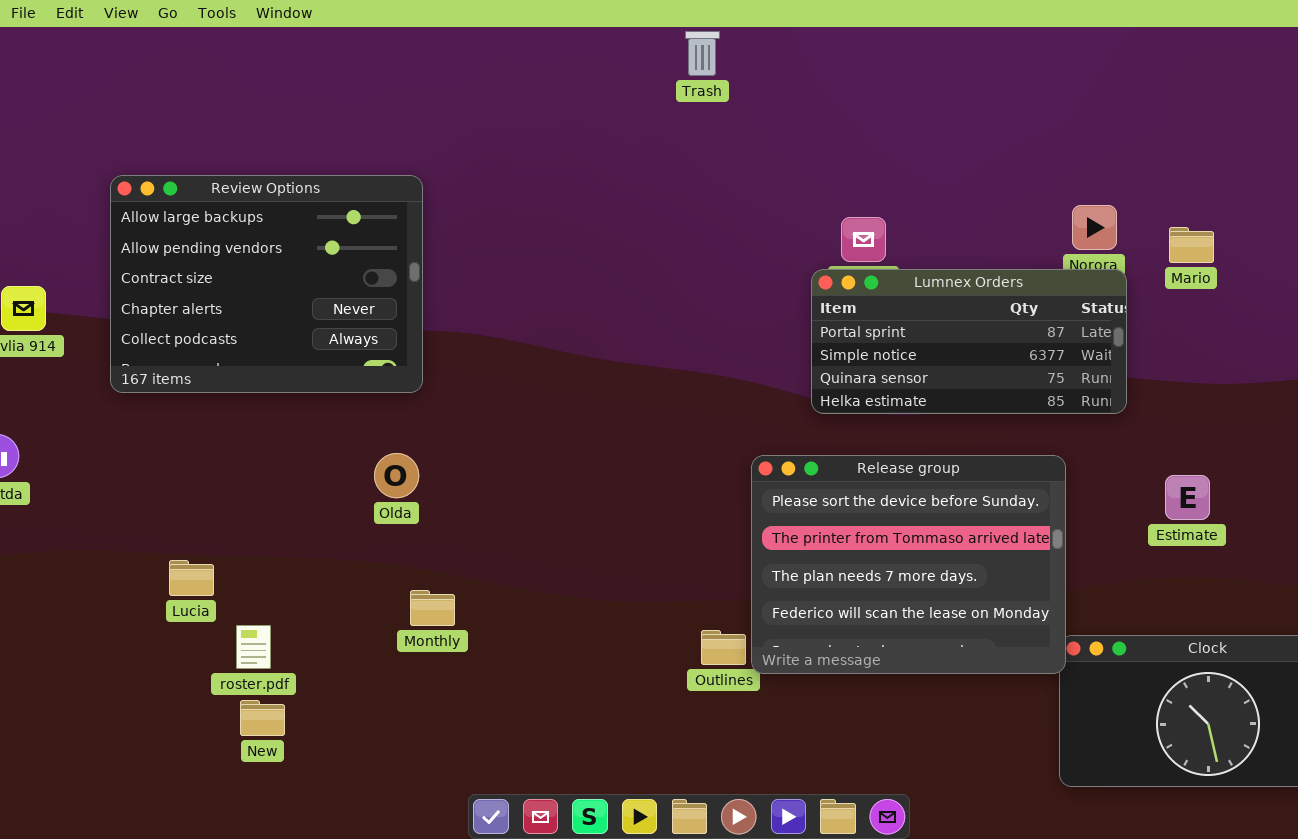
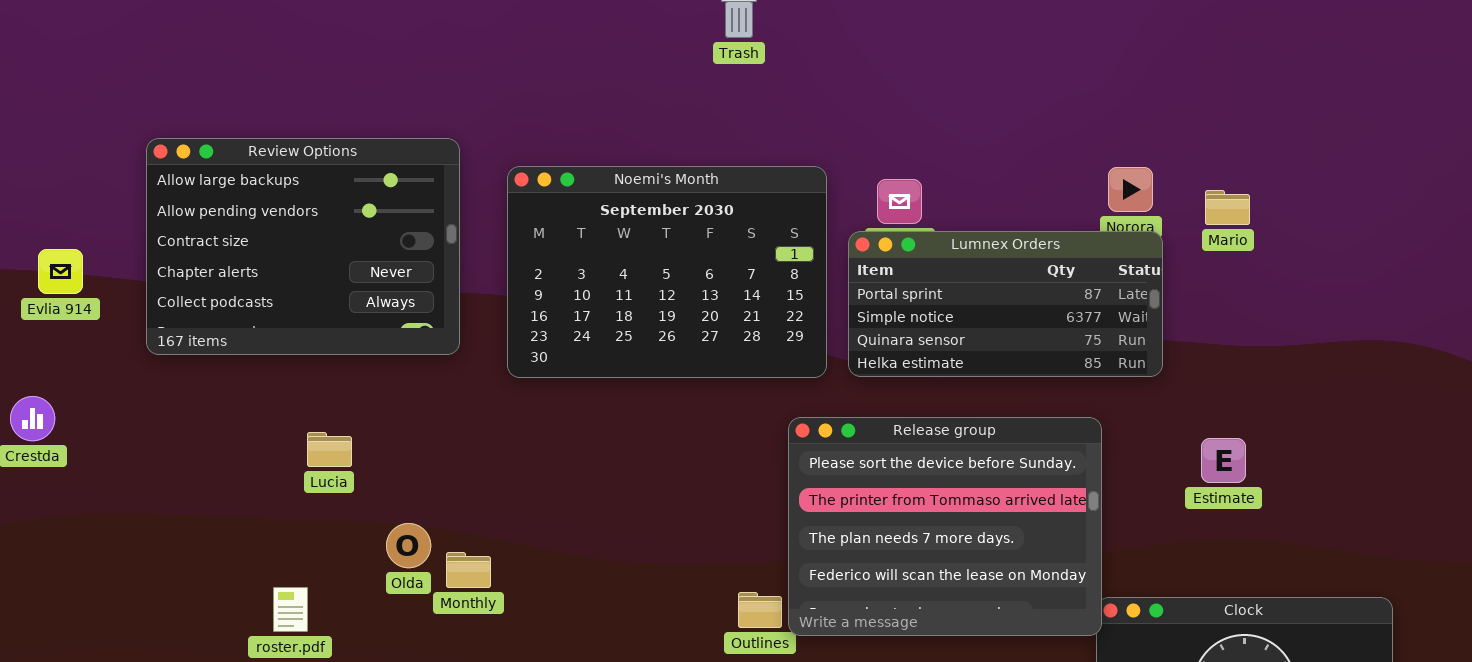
Noemi's Month: none -> [507,166,827,378], opened
Olda: [374,453,419,498] -> [386,523,431,568], moved
Lucia: [169,560,214,596] -> [307,432,352,467], moved

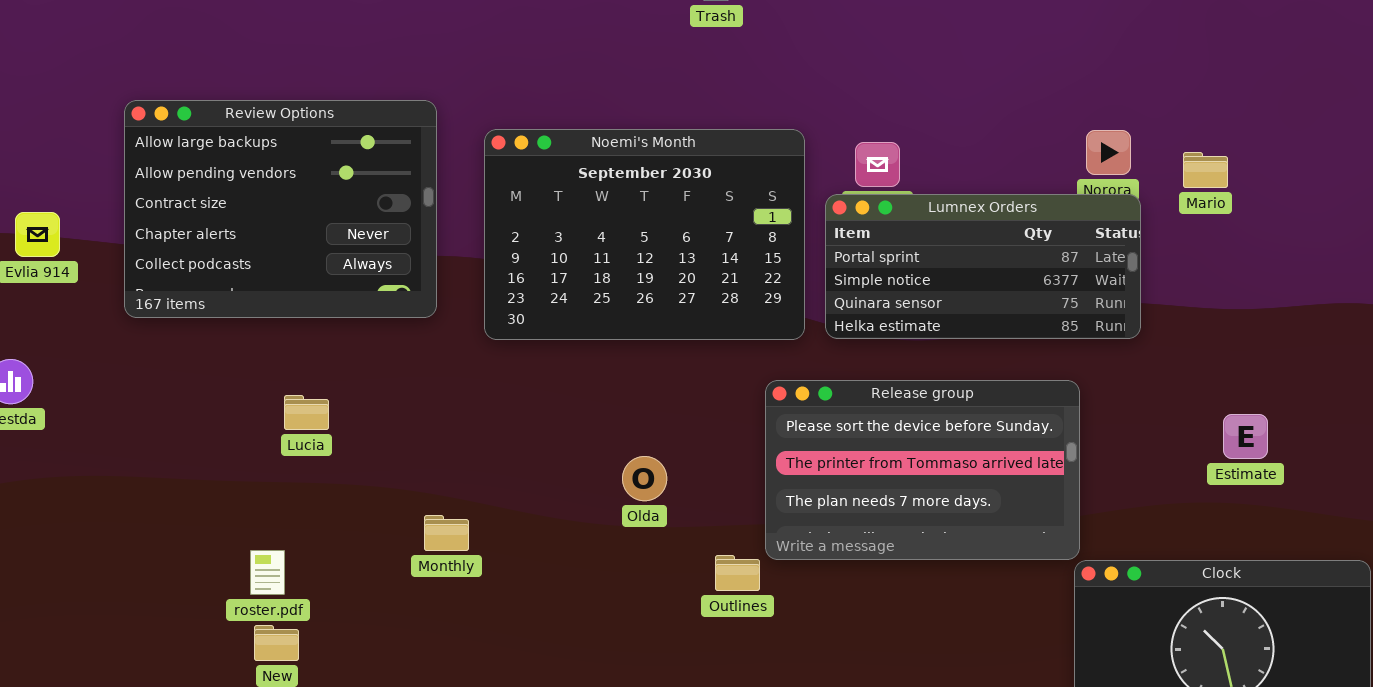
Release group: [788,417,1102,636] -> [765,380,1080,560], resized
Estimate: [1201,438,1246,483] -> [1223,414,1268,459], moved
Olda: [386,523,431,568] -> [622,456,667,501], moved

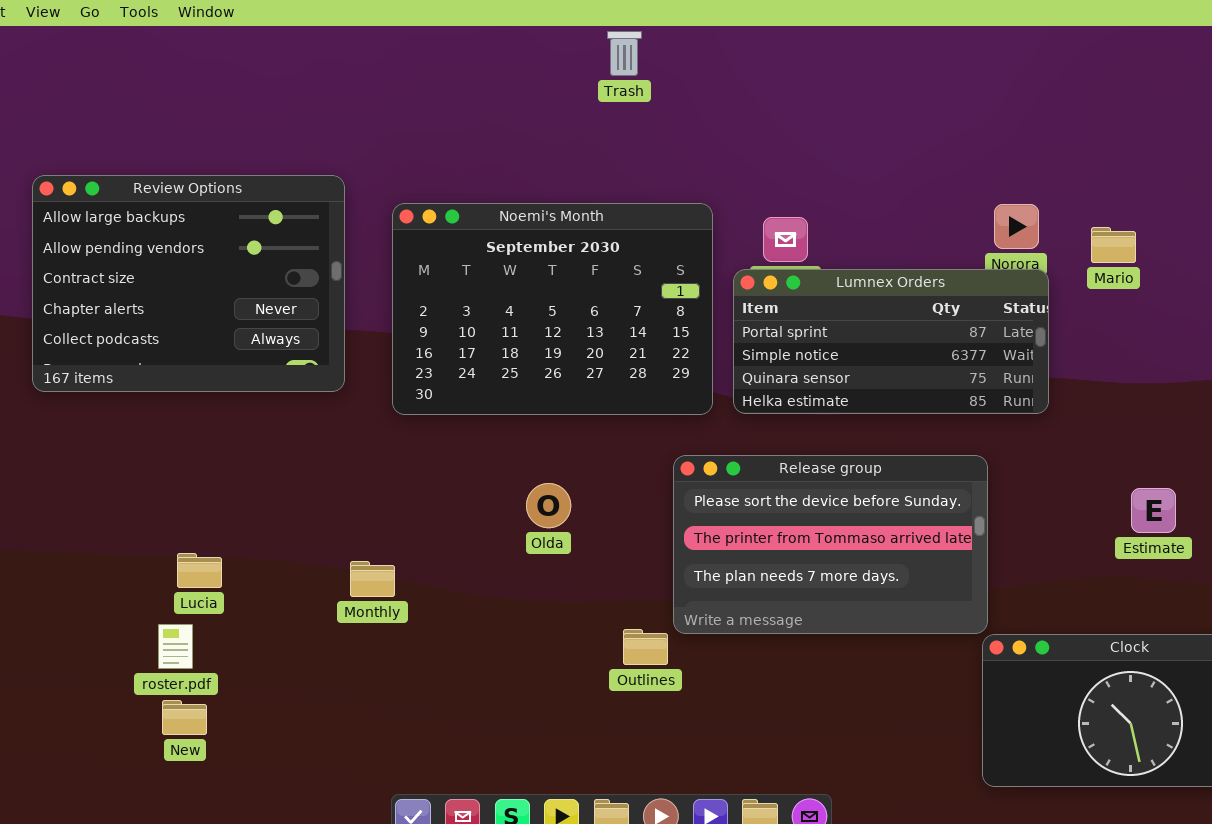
Lucia: [284,395,329,430] -> [177,553,222,588], moved
Olda: [622,456,667,501] -> [526,483,571,528], moved
Monthly: [424,515,469,551] -> [350,561,395,597], moved

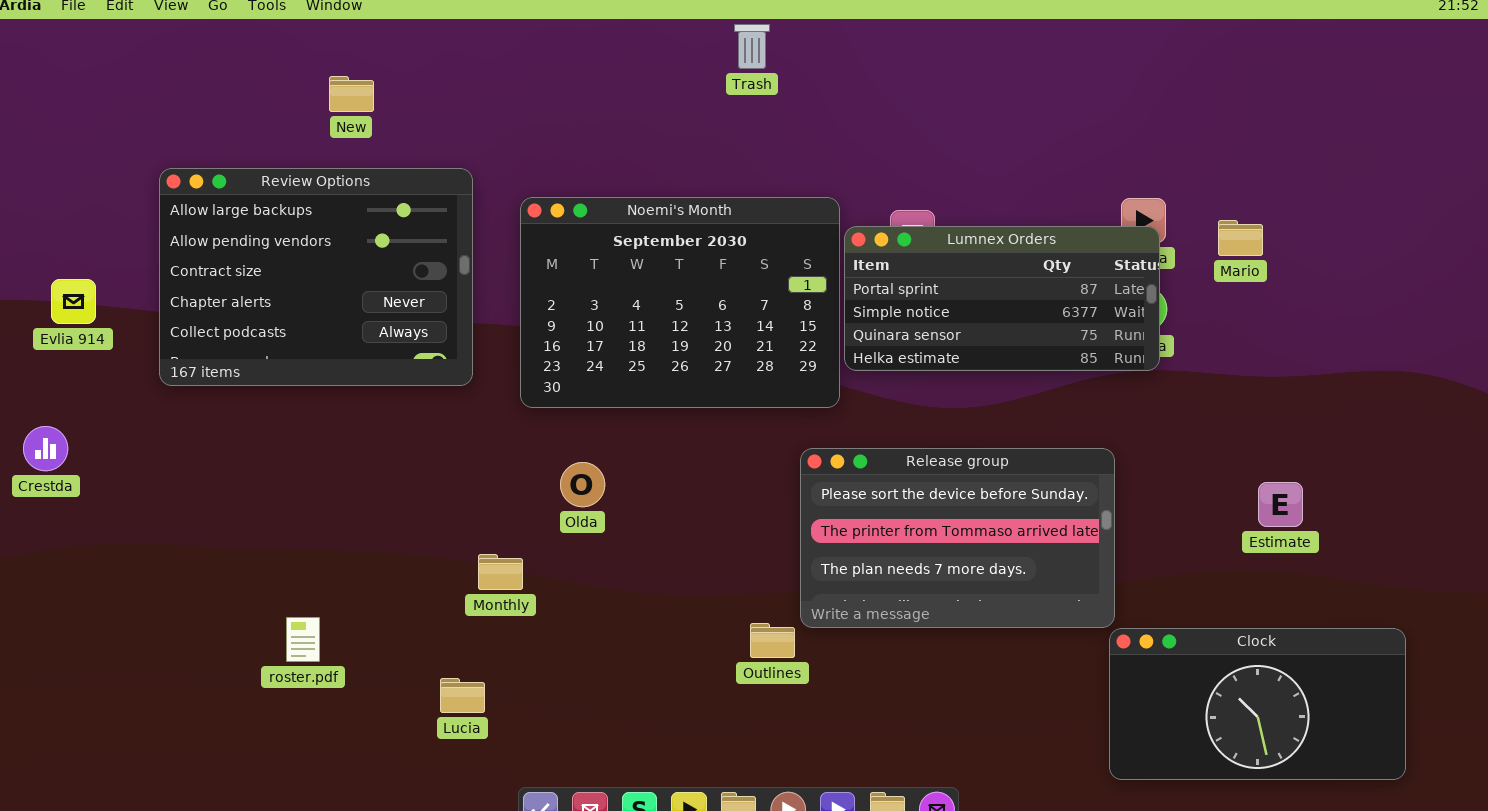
Lumnex Orders: [733,269,1049,414] -> [844,226,1160,371], moved
Olda: [526,483,571,528] -> [560,462,605,507], moved
Lucia: [177,553,222,588] -> [440,678,485,713], moved
New: [162,700,207,735] -> [329,76,374,112], moved

